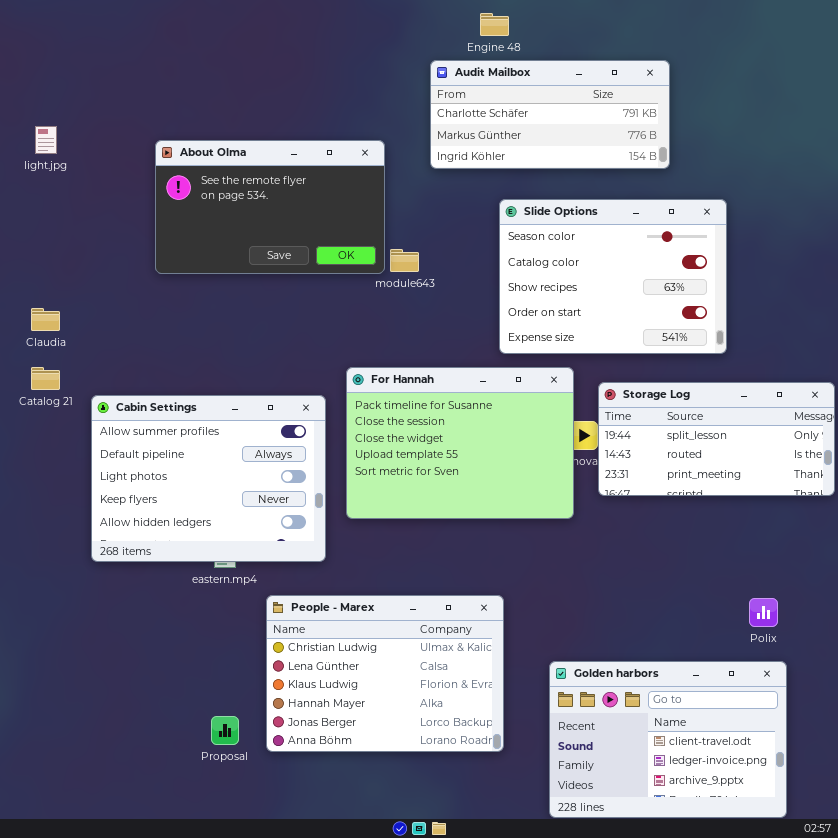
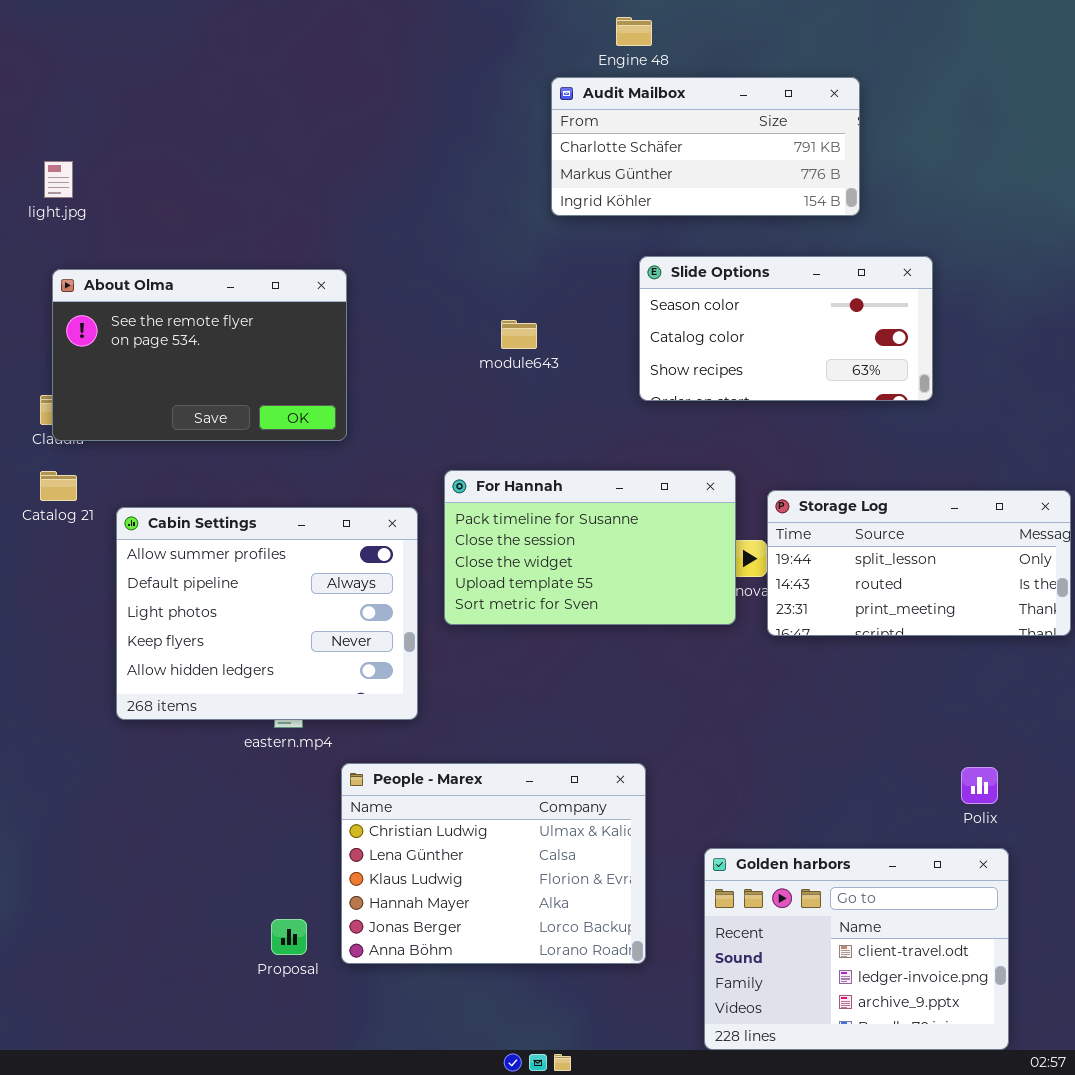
About Olma: [155,140,385,274] -> [52,269,347,441], moved
Slide Options: [499,199,727,354] -> [639,256,933,401], resized
For Hannah: [346,367,574,519] -> [444,470,736,625], resized

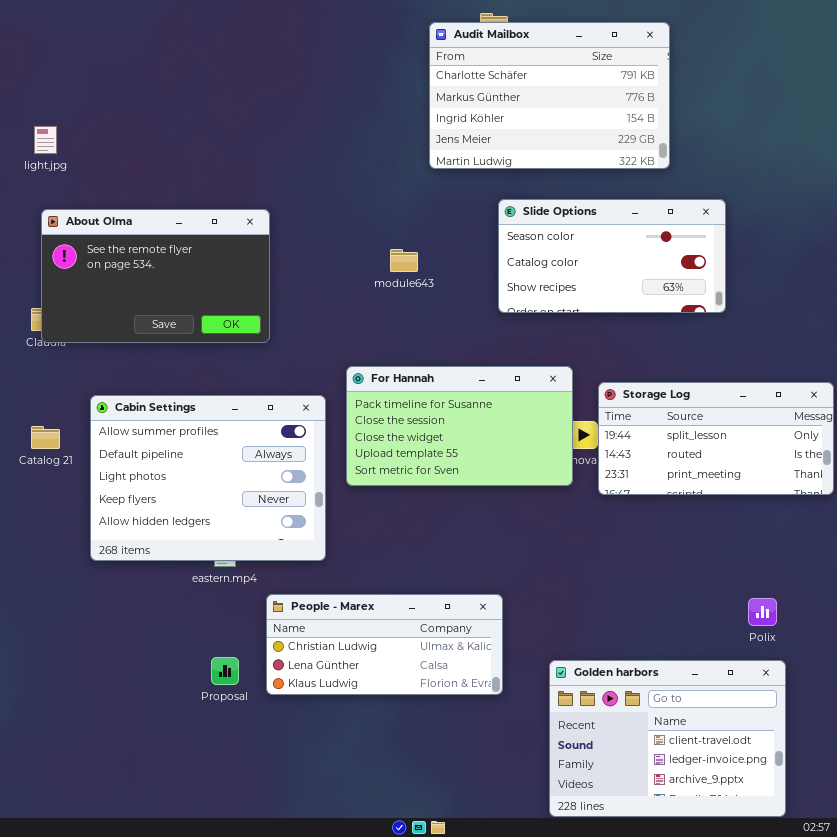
Audit Mailbox: [551,77,860,216] -> [429,22,670,169], resized
Catalog 21: [40,471,77,501] -> [31,426,60,449], moved
People - Marex: [341,763,646,964] -> [266,594,503,695], resized
Proposal: [271,919,307,955] -> [211,657,239,685], moved

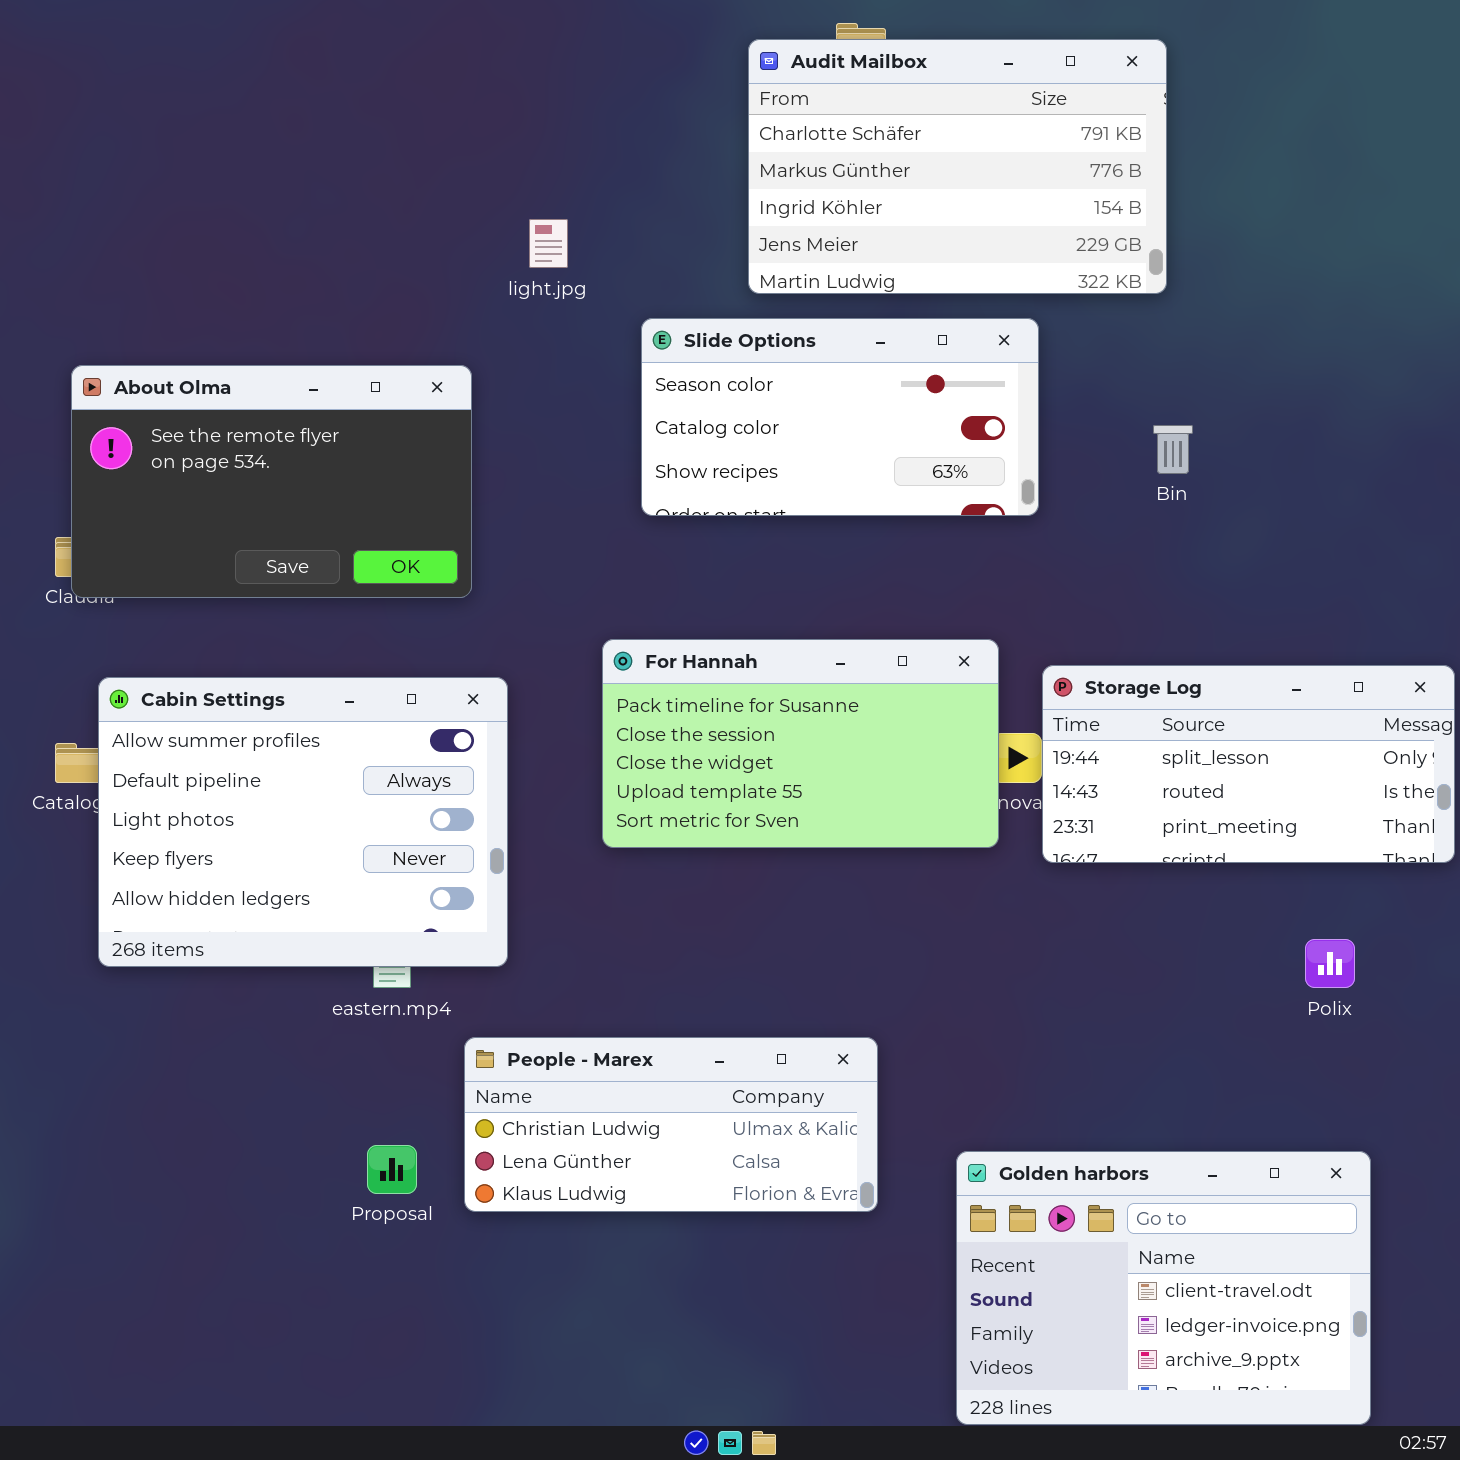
light.jpg: [34,126,57,154] -> [529,219,568,268], moved
Slide Options: [498,199,726,313] -> [641,318,1039,516], moved
Cabin Settings: [90,395,326,561] -> [98,677,508,967], moved
Polix: [748,598,777,626] -> [1305,939,1355,988], moved

